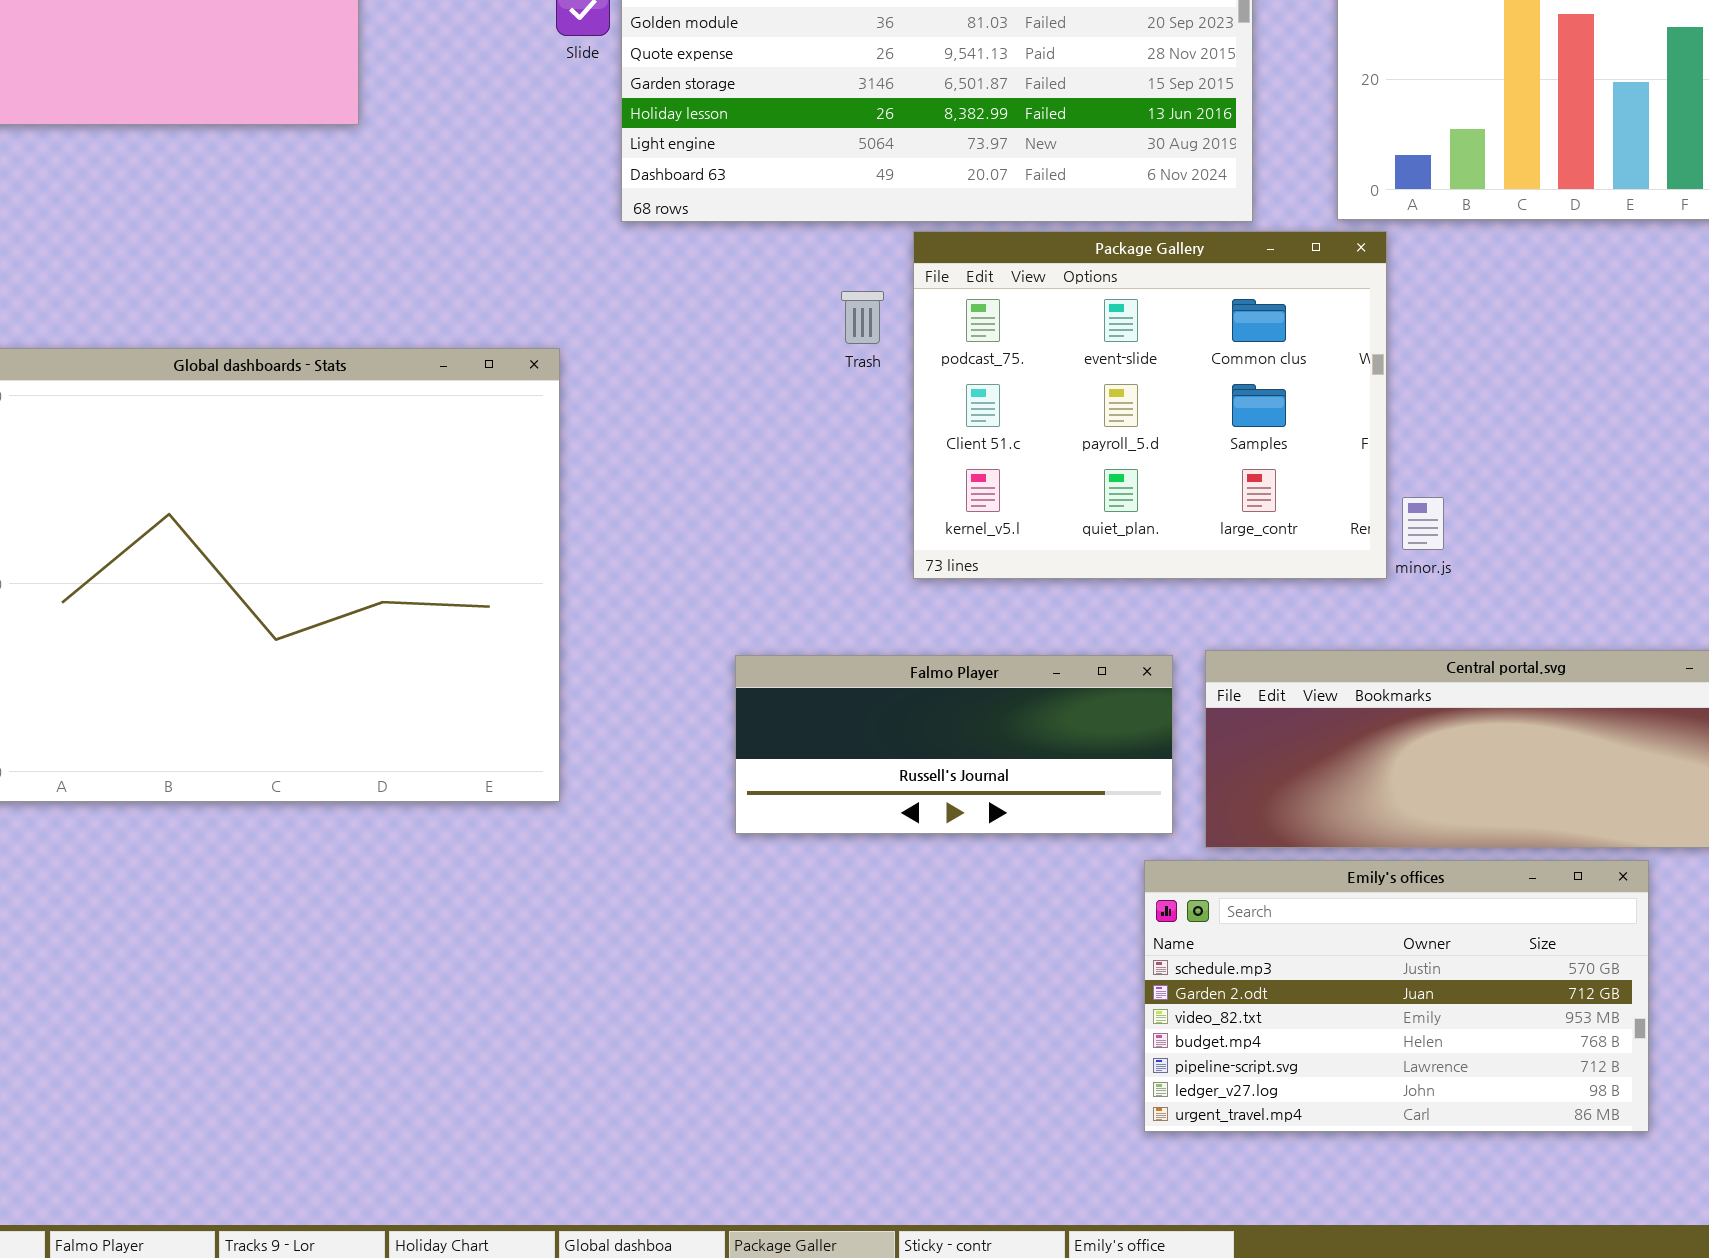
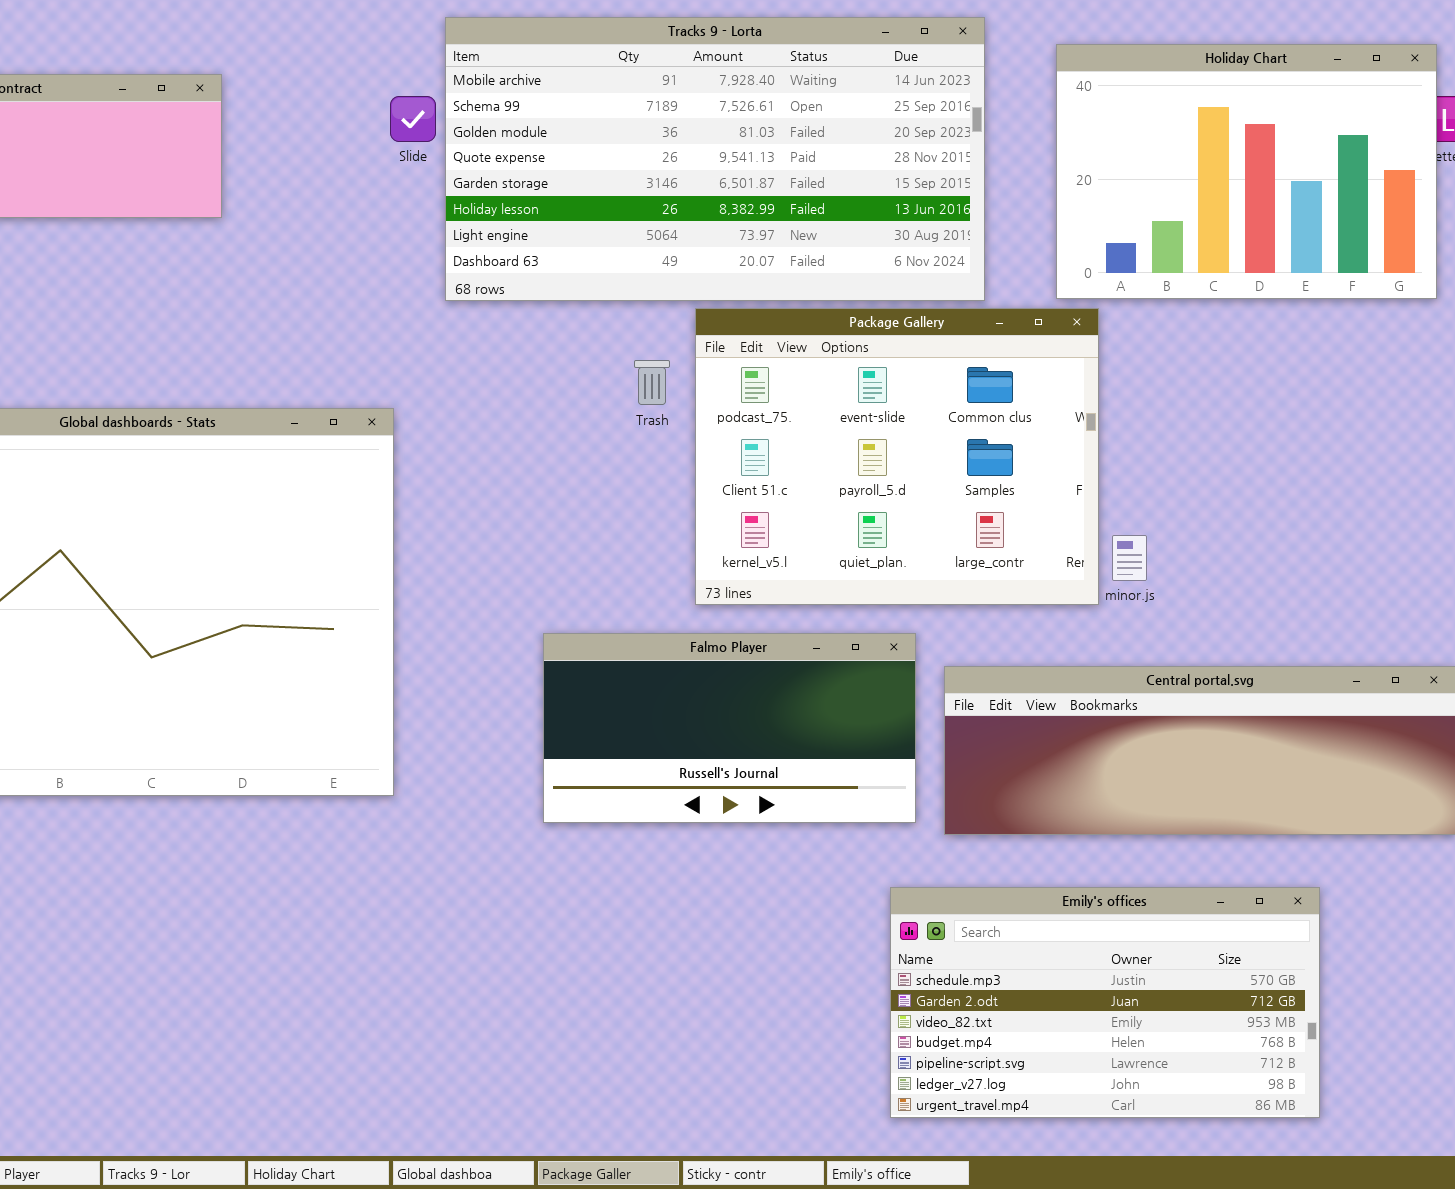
Falmo Player: [735,655,1173,834] -> [543,633,916,823], resized
Emily's offices: [1144,860,1649,1132] -> [890,887,1320,1118], moved

